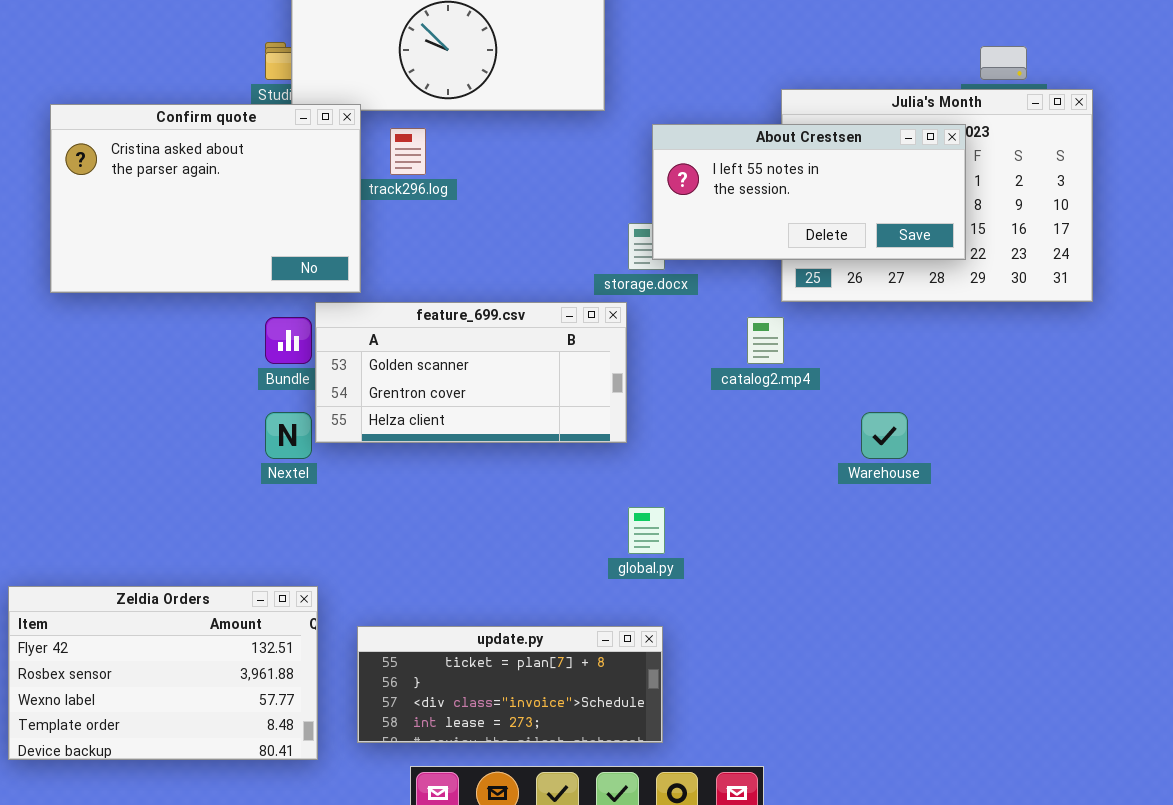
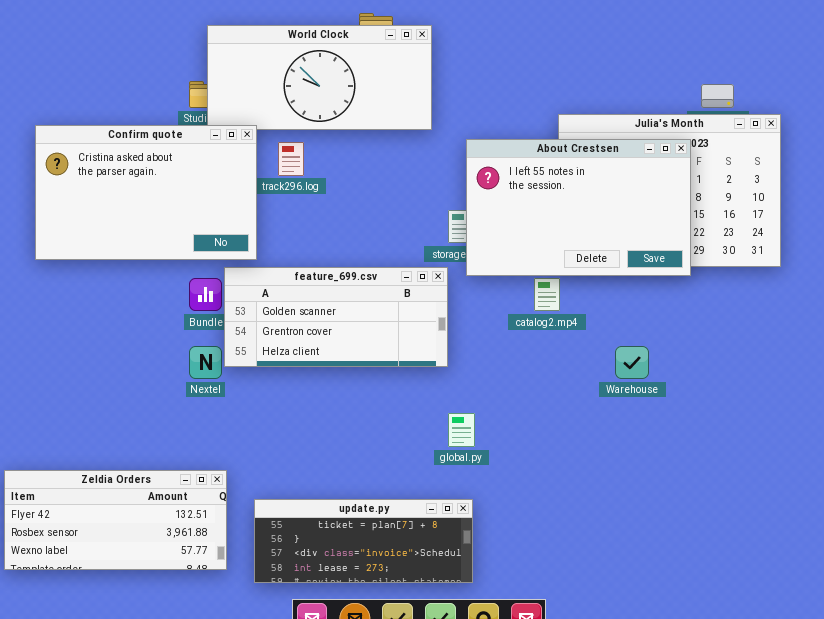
About Crestsen: [652,124,966,260] -> [466,139,691,276], resized
Zeldia Orders: [8,586,318,760] -> [4,470,227,570], resized

